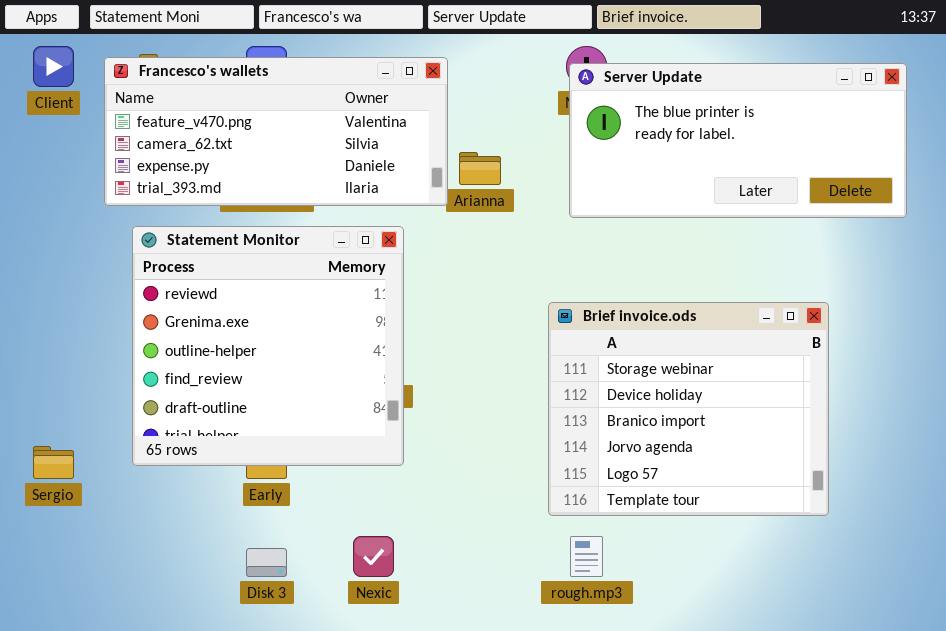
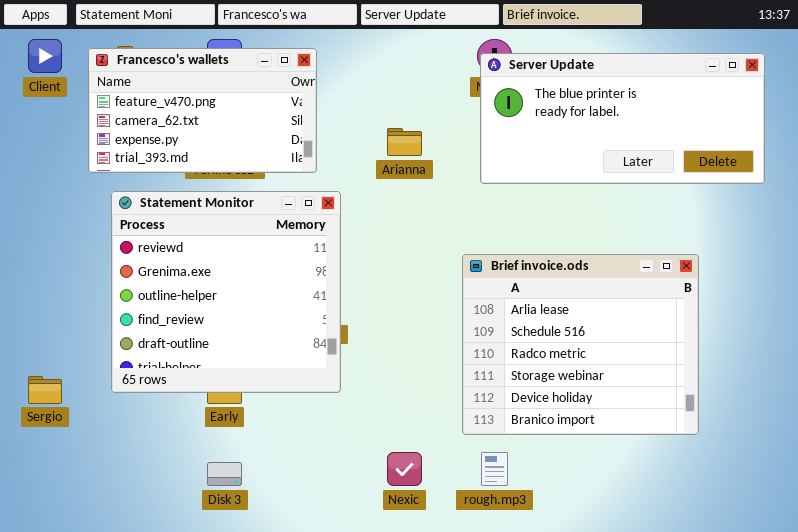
Francesco's wallets: [104,57,448,206] -> [88,48,317,173], resized
Brief invoice.ods: [548,302,829,516] -> [462,254,699,435], scrolled up 3 rows
Nexic: [353,536,394,577] -> [387,452,422,486], moved

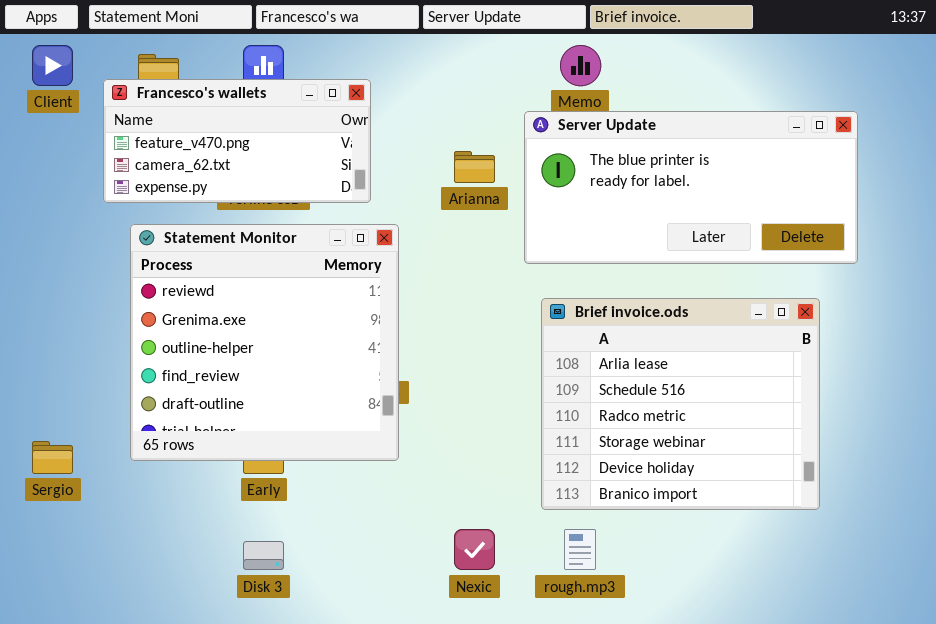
Francesco's wallets: [88,48,317,173] -> [103,79,371,203], resized
Server Update: [480,53,765,184] -> [524,111,858,264], moved

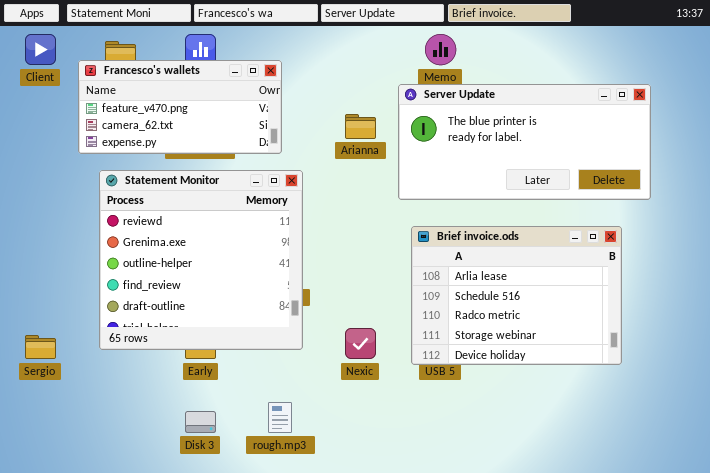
Brief invoice.ods: [541,298,820,510] -> [411,226,622,365], resized
Nexic: [454,529,495,570] -> [345,328,376,359], moved
rough.mp3: [564,529,596,570] -> [268,402,292,433], moved

